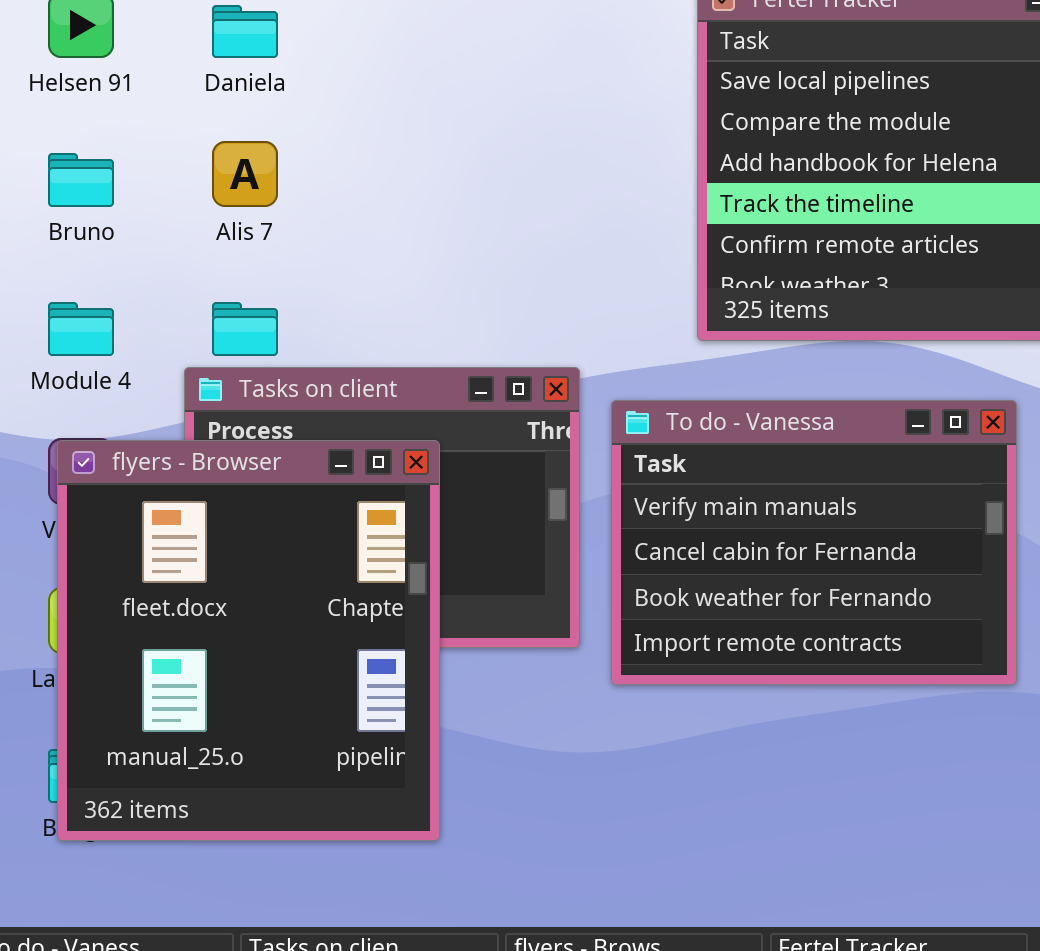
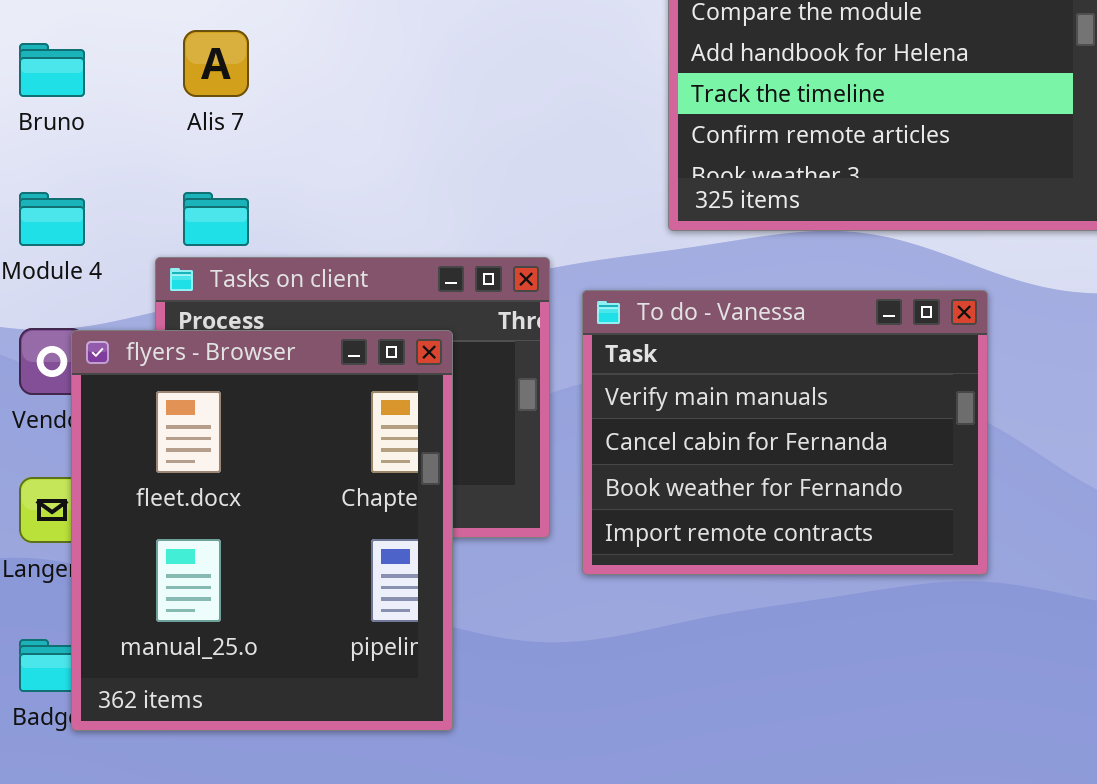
flyers - Browser: [57,440,440,841] -> [71,330,453,731], moved

